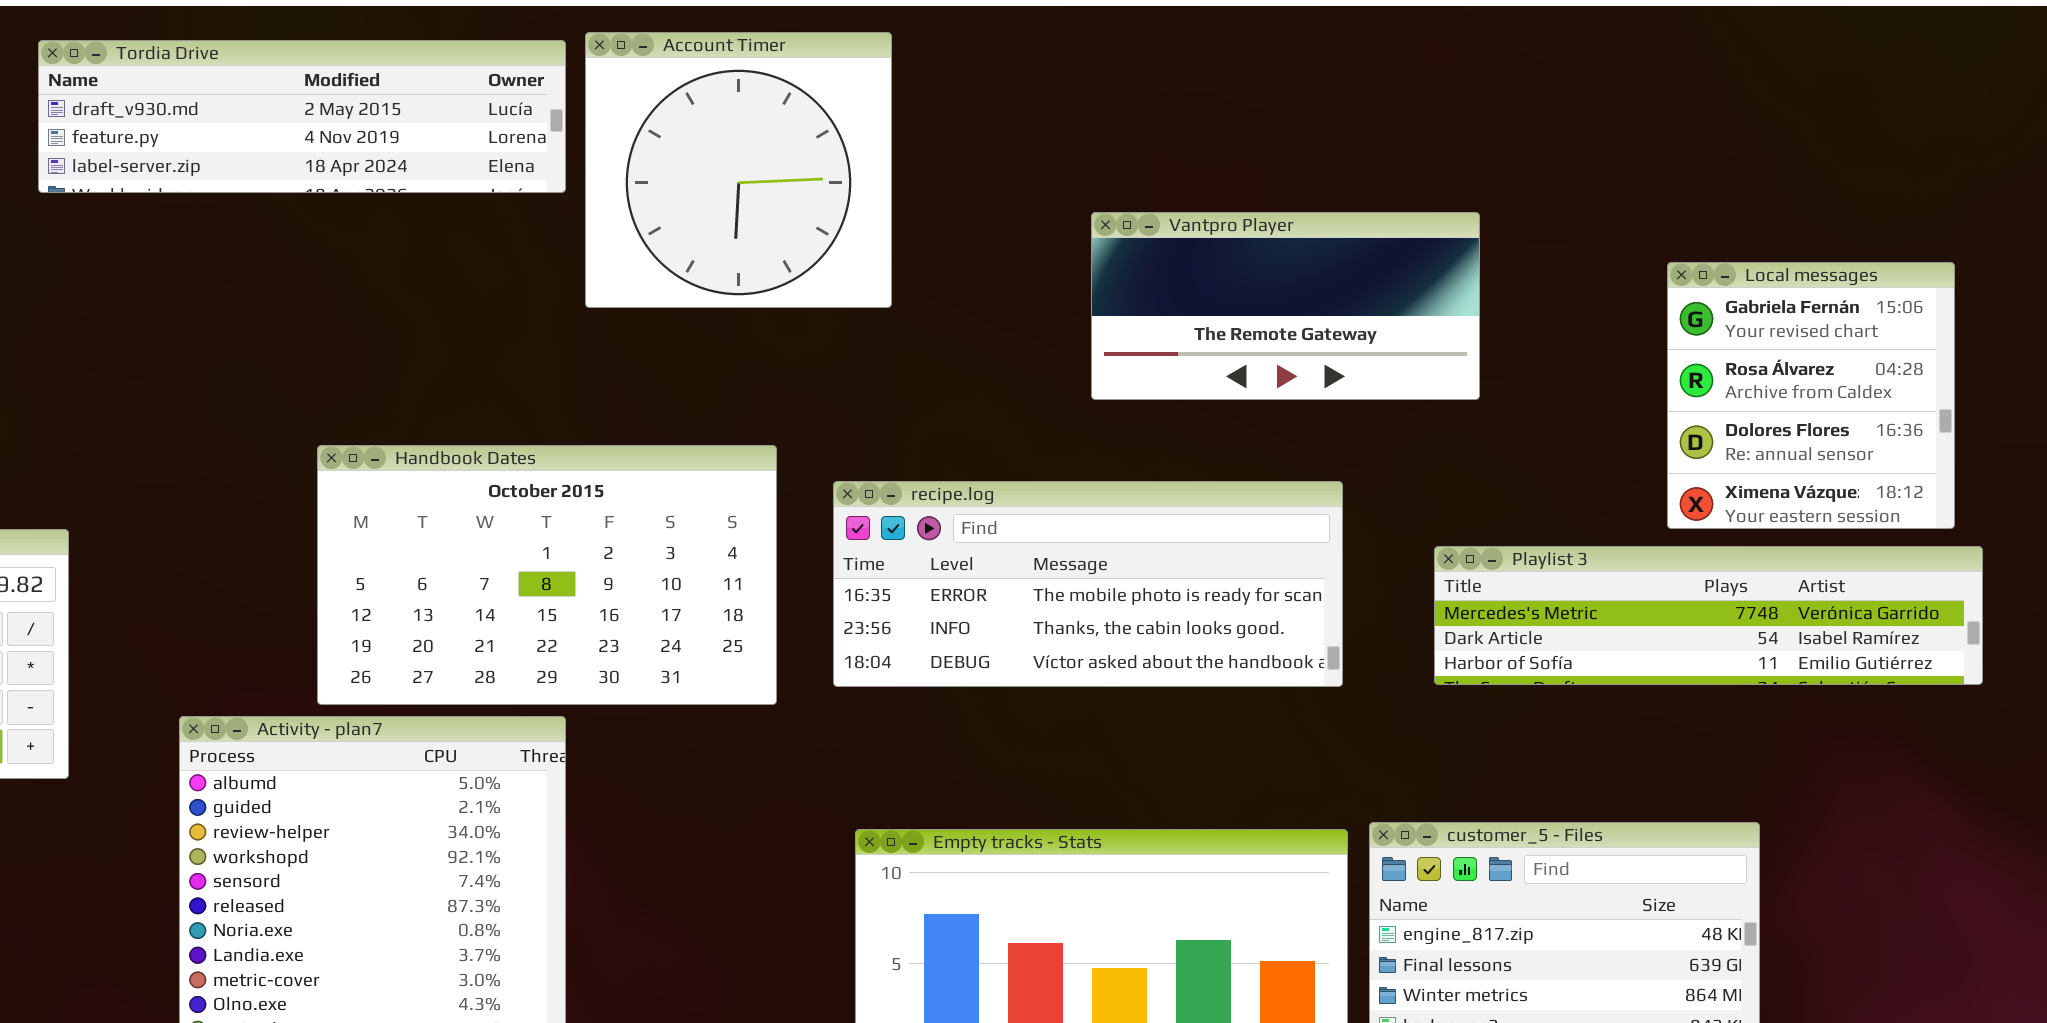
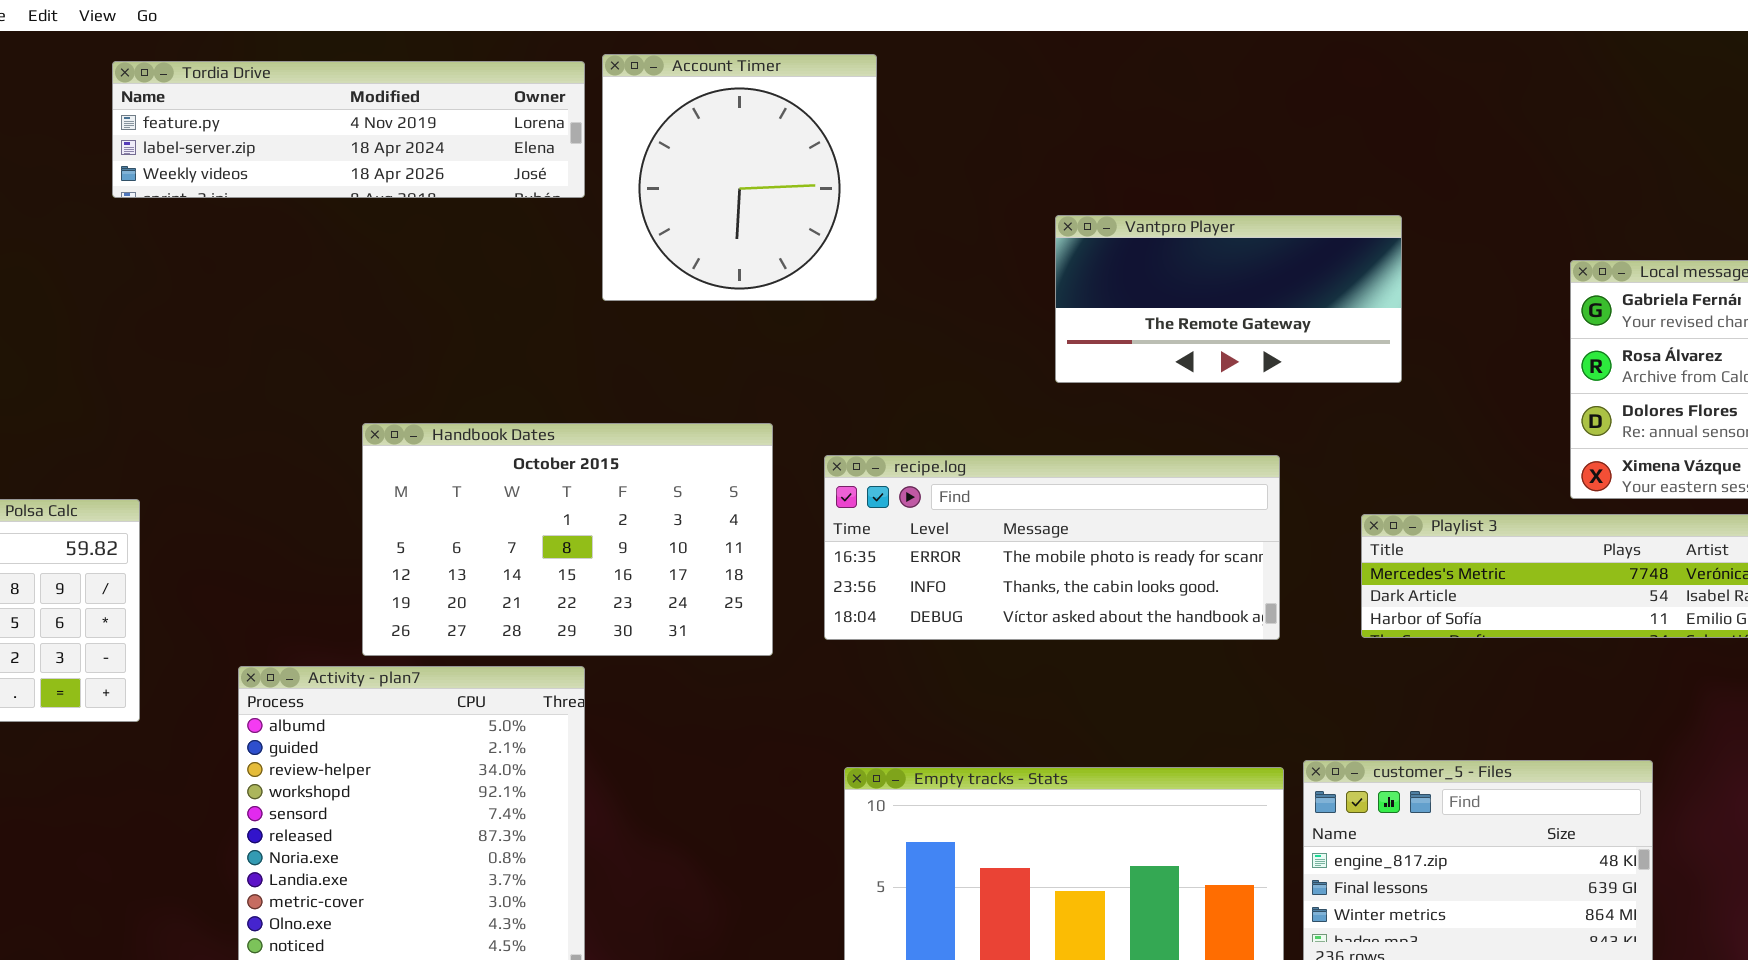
Tordia Drive: [38,40,566,193] -> [112,61,585,198], scrolled down 1 row

